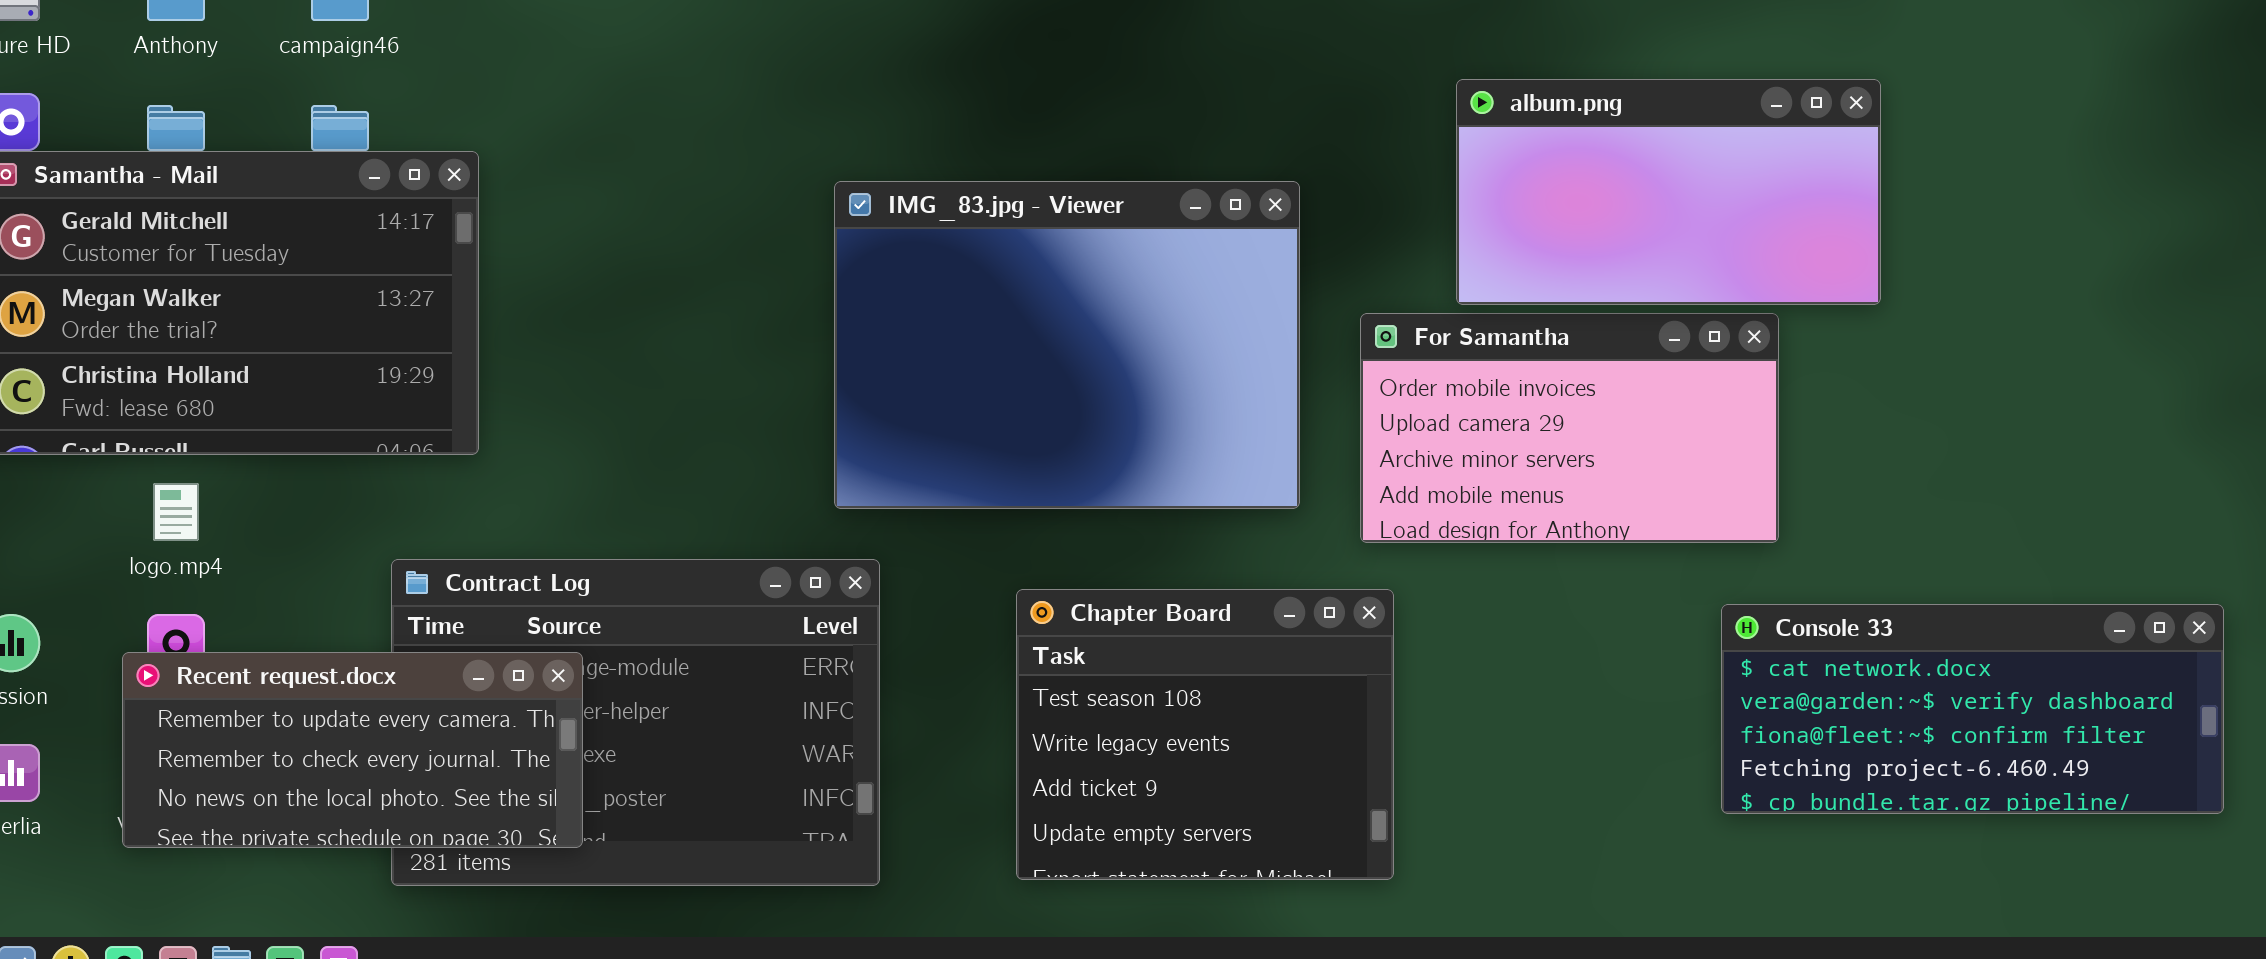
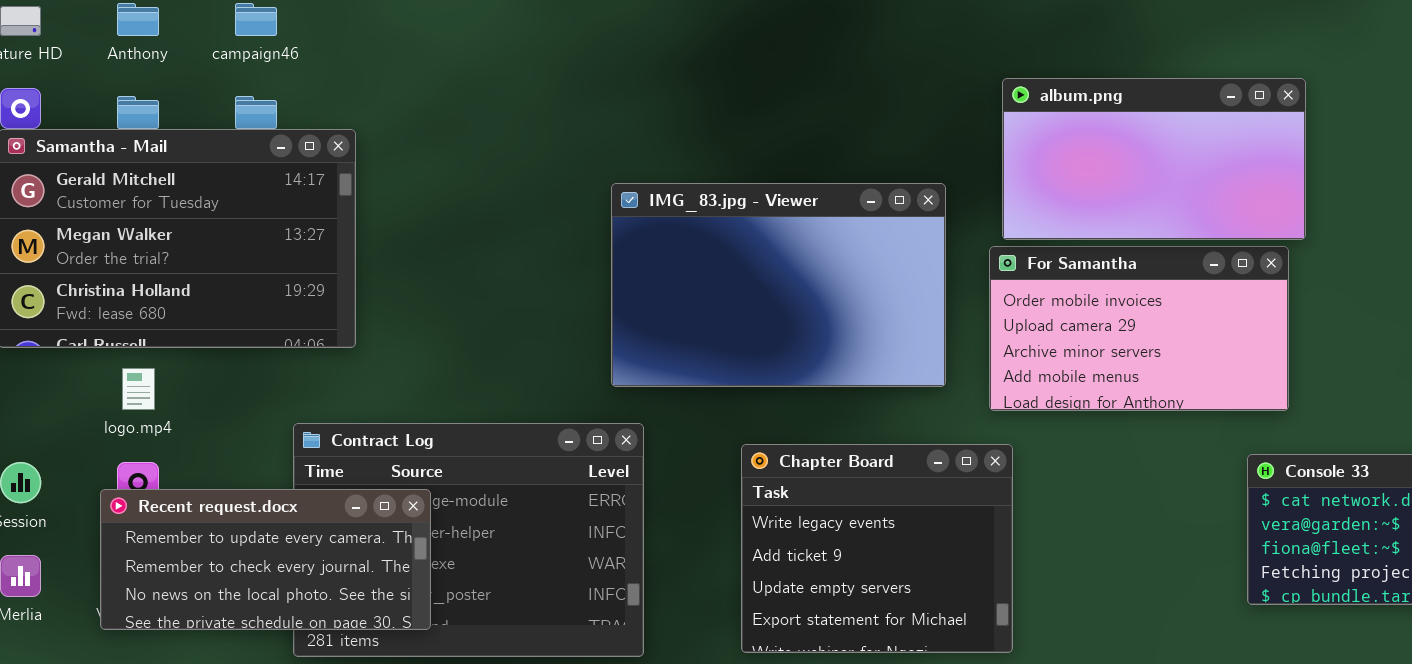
album.png: [1456,79,1881,305] -> [1002,78,1306,240], moved
IMG_83.jpg - Viewer: [834,181,1300,509] -> [611,183,946,387], resized
Chapter Board: [1016,589,1394,880] -> [741,444,1013,653], scrolled down 1 row

